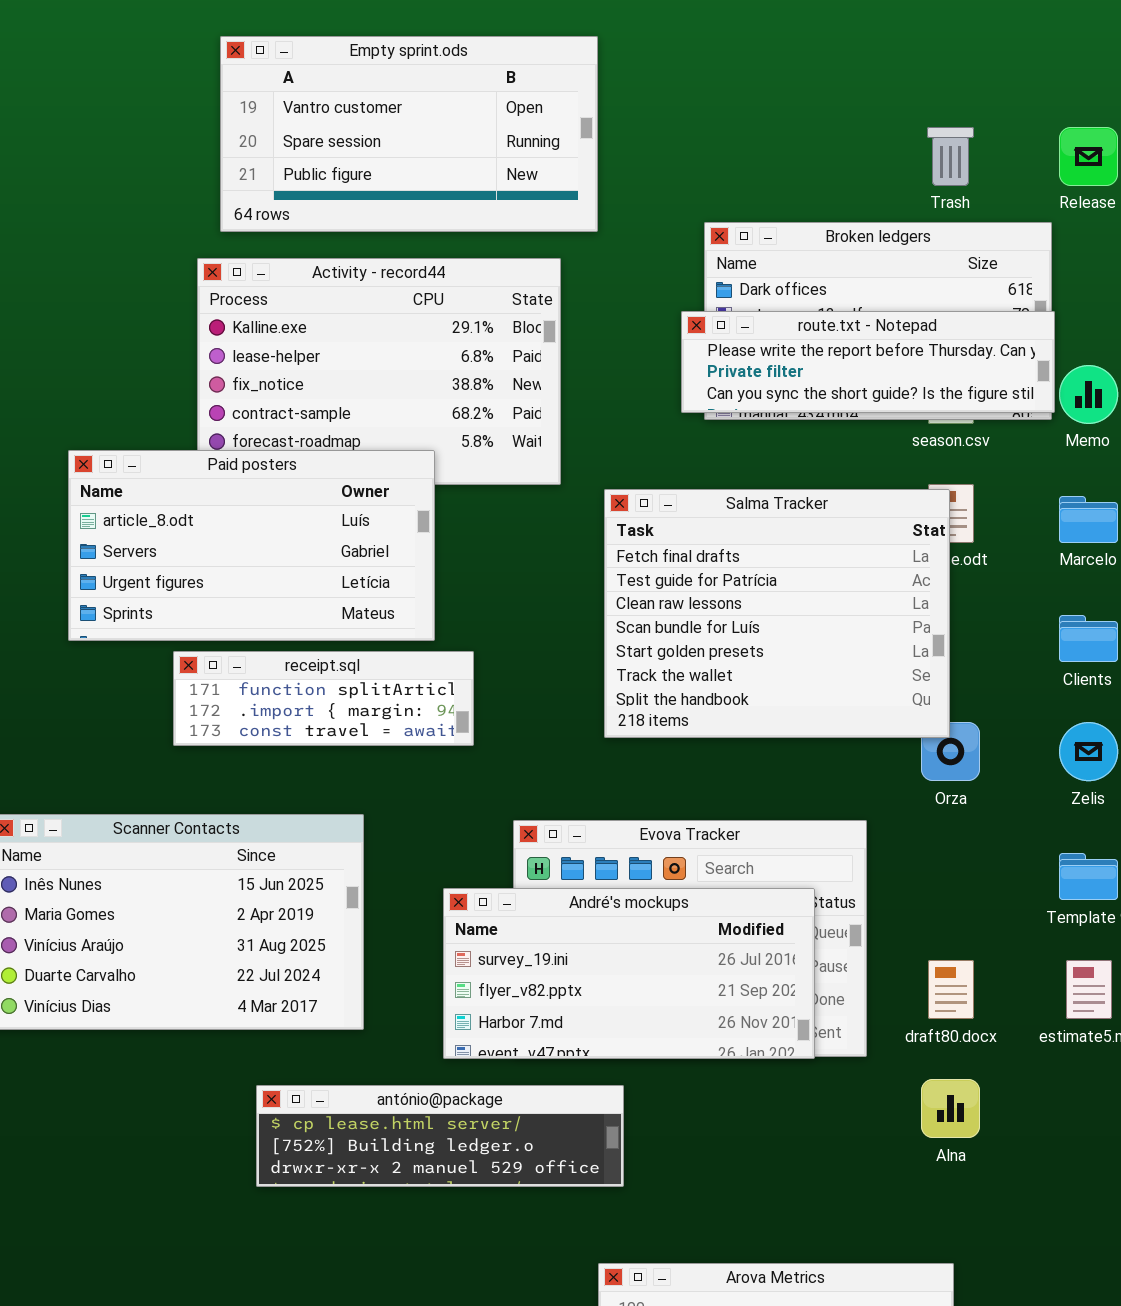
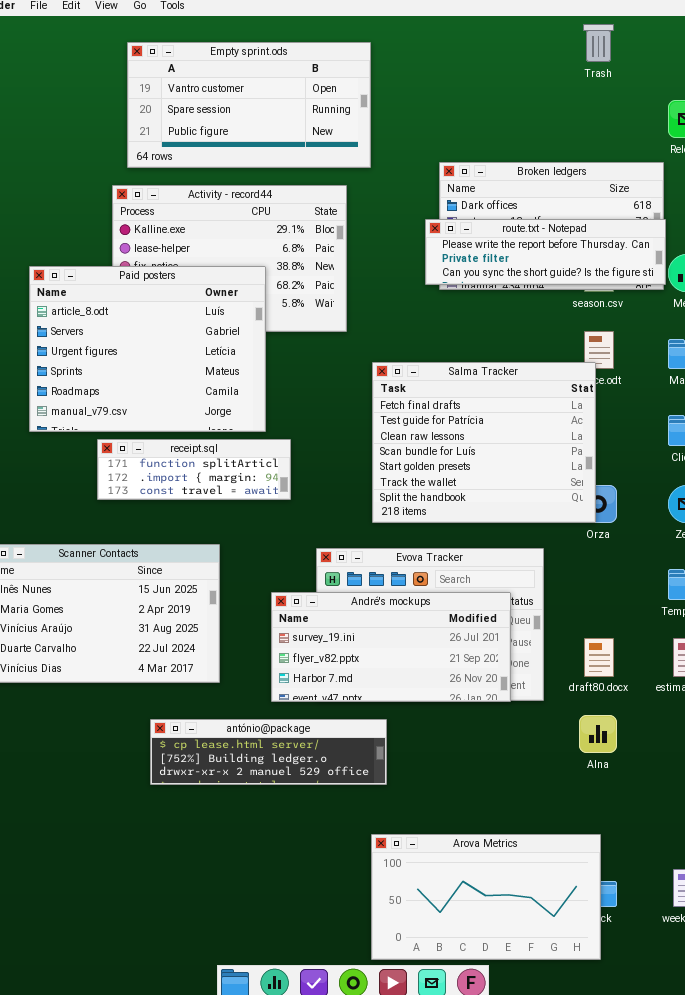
Trash: [927,127,974,186] -> [583,24,614,62], moved
Paid posters: [68,450,435,641] -> [29,266,266,432], resized
Salma Tracker: [604,489,950,738] -> [372,362,596,523], moved

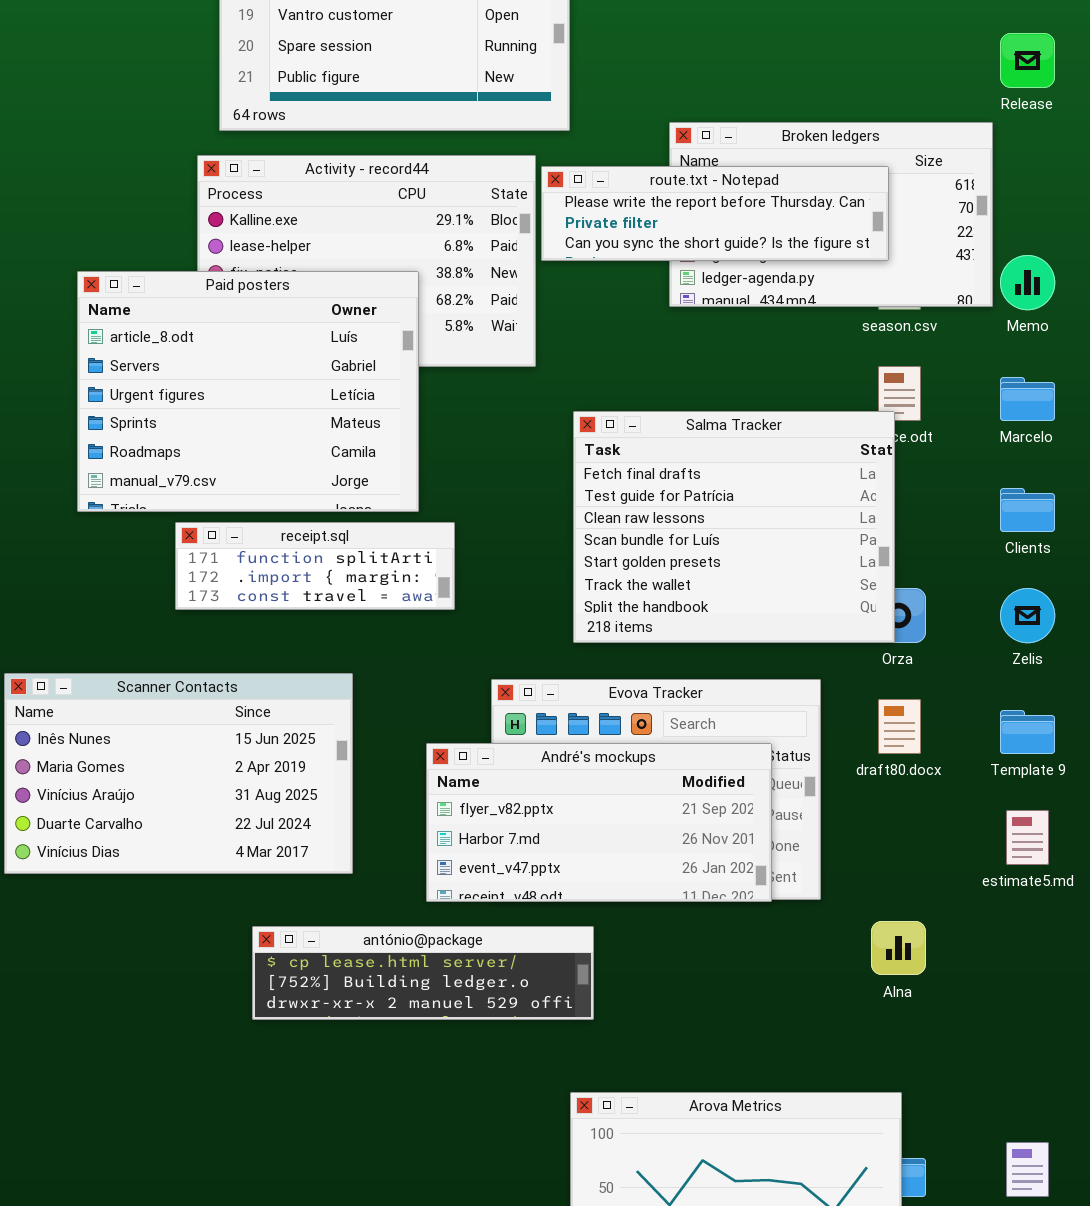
route.txt - Notepad: [425,219,666,285] -> [541,166,889,261], moved
André's mockups: [271,592,511,702] -> [426,743,772,902], scrolled down 1 row
draft80.docx: [584,638,614,677] -> [878,699,921,754], moved

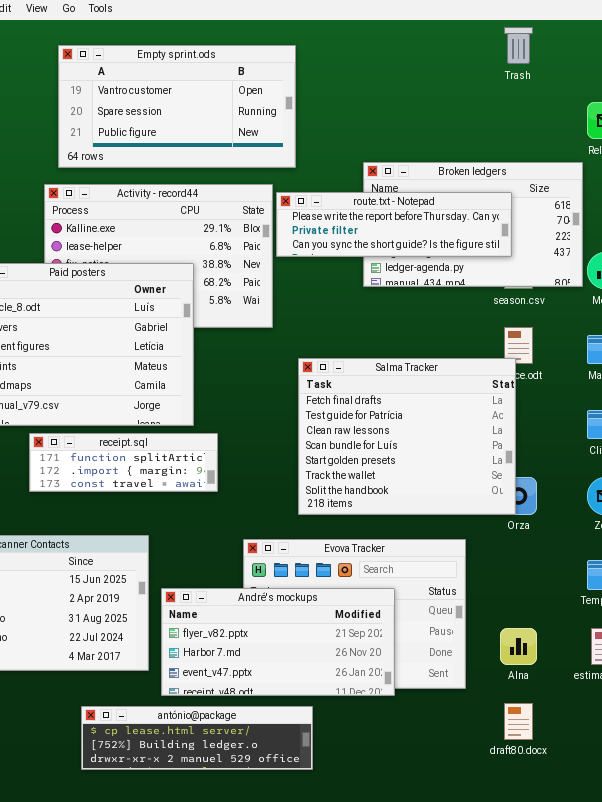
draft80.docx: [878,699,921,754] -> [504,703,533,740], moved
André's mockups: [426,743,772,902] -> [161,588,395,696], moved
Alna: [871,921,926,975] -> [500,628,537,665], moved

